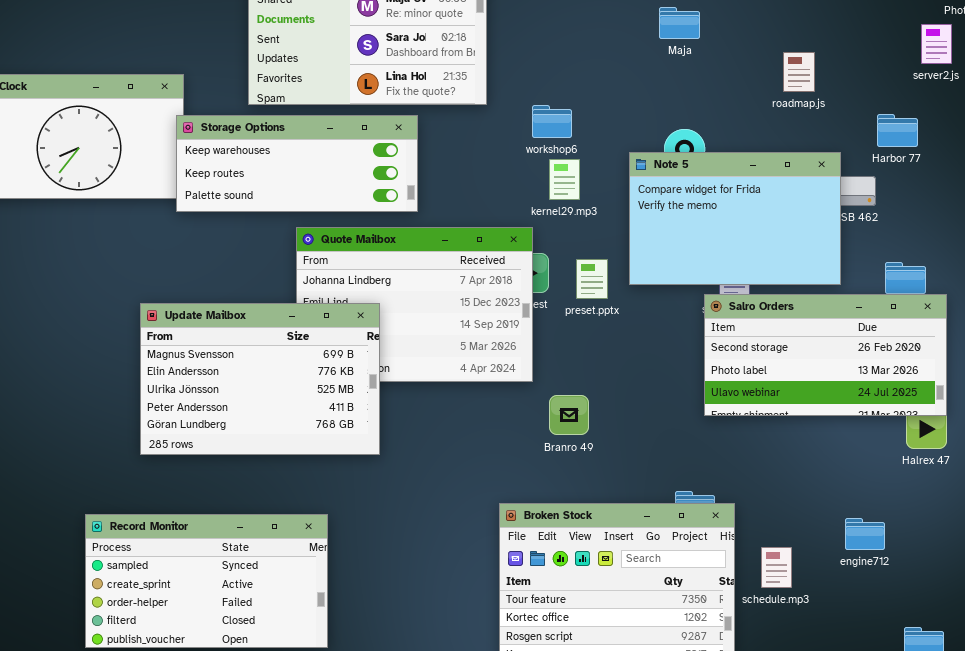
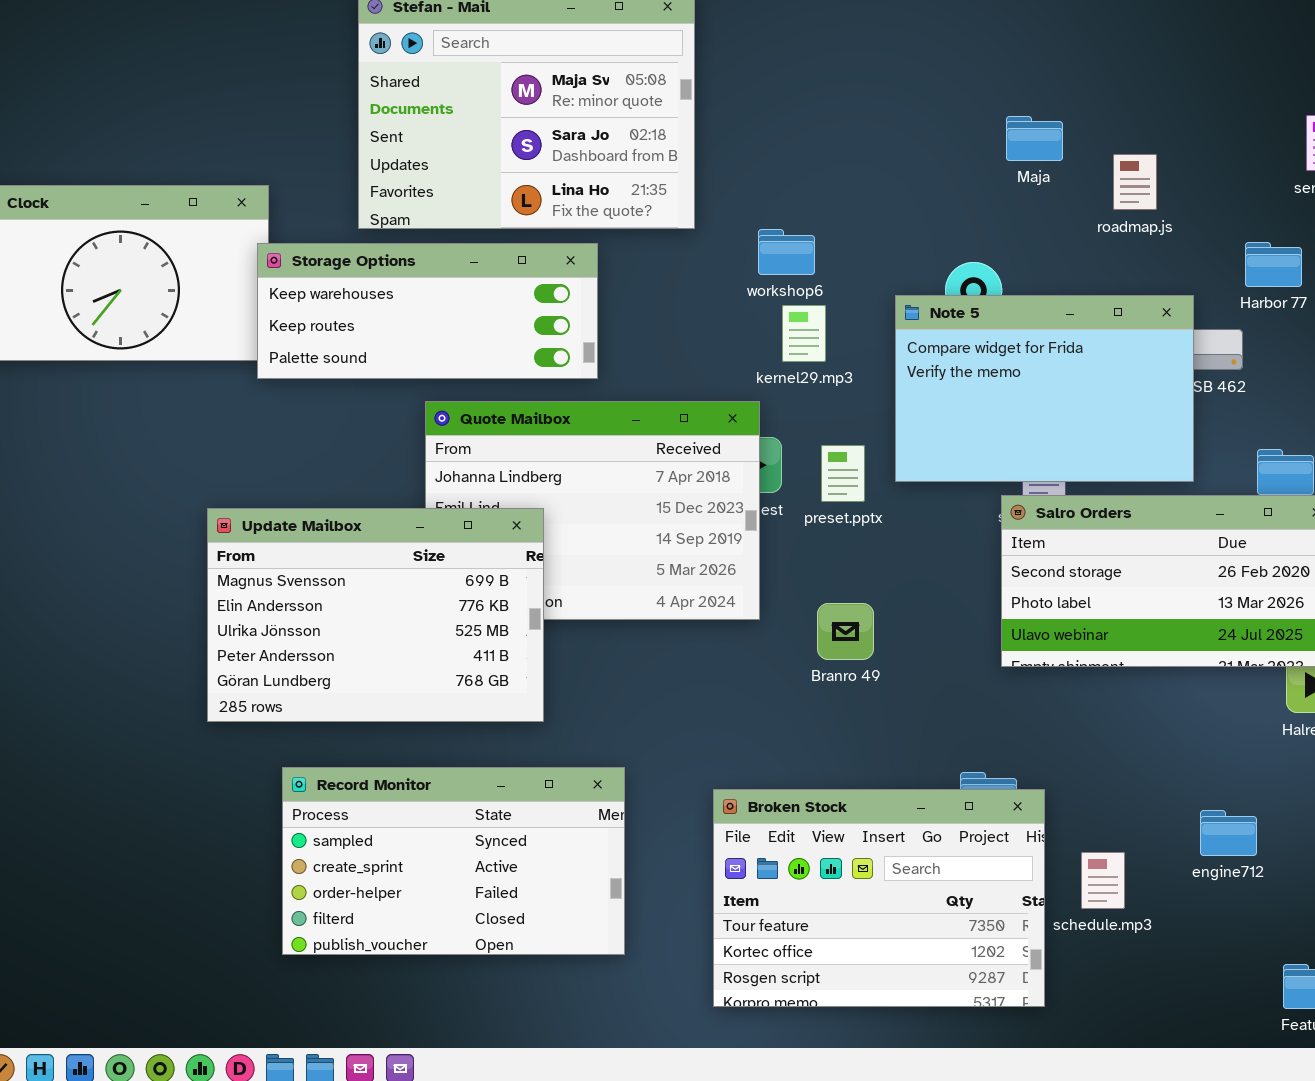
Maja: [659,7,700,39] -> [1006,116,1063,161], moved
Branro 49: [549,395,589,435] -> [817,603,874,660], moved
Record Monitor: [85,514,328,648] -> [282,767,625,955], moved

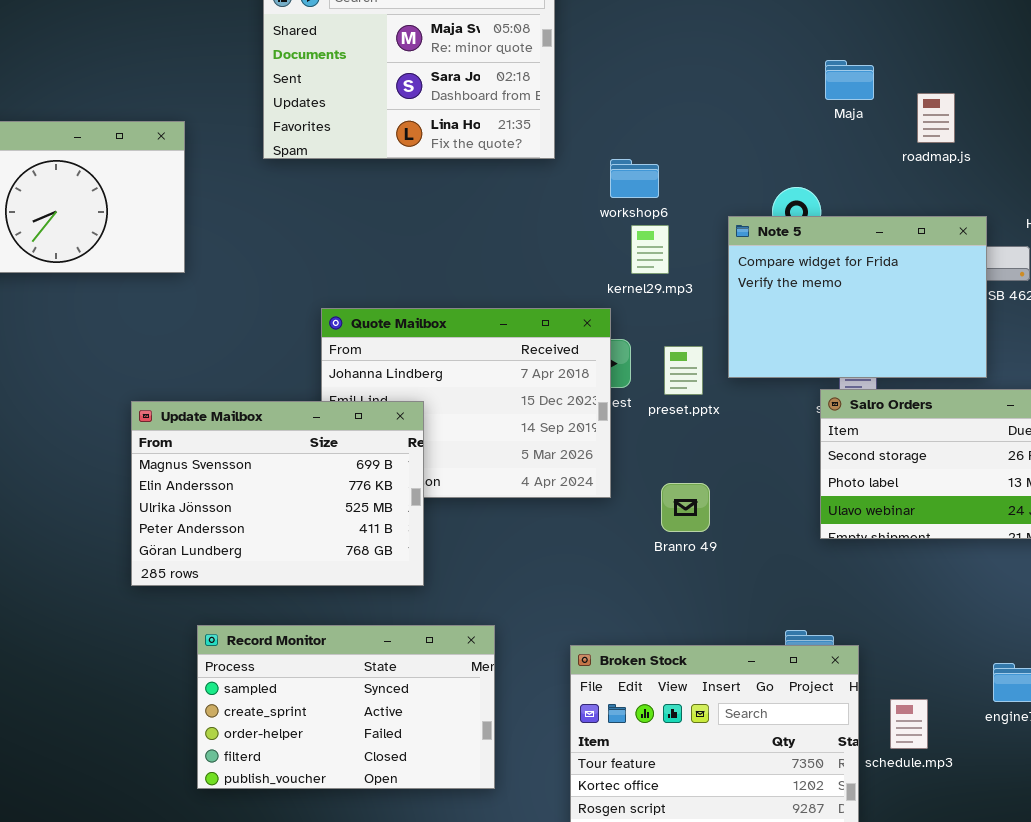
Storage Options: [257,243,598,379] -> none, closed

